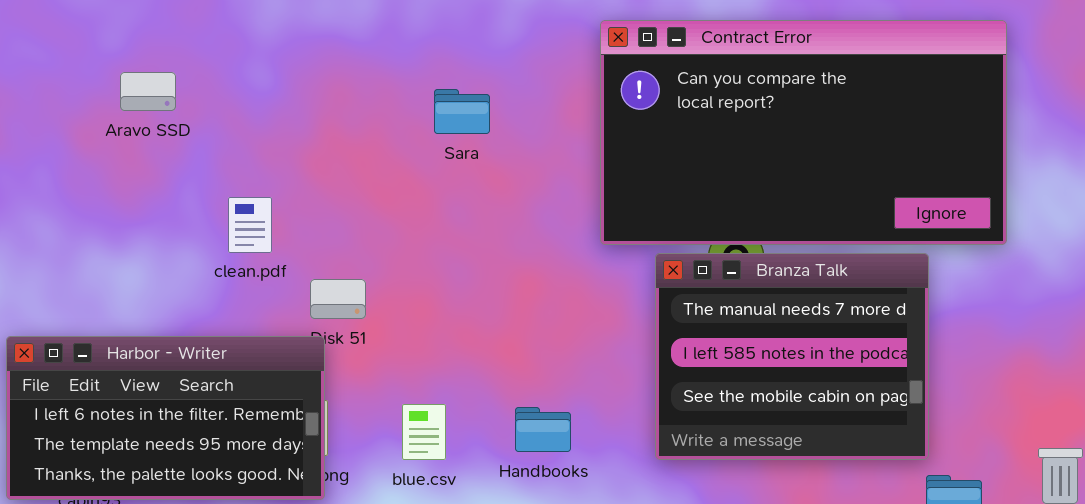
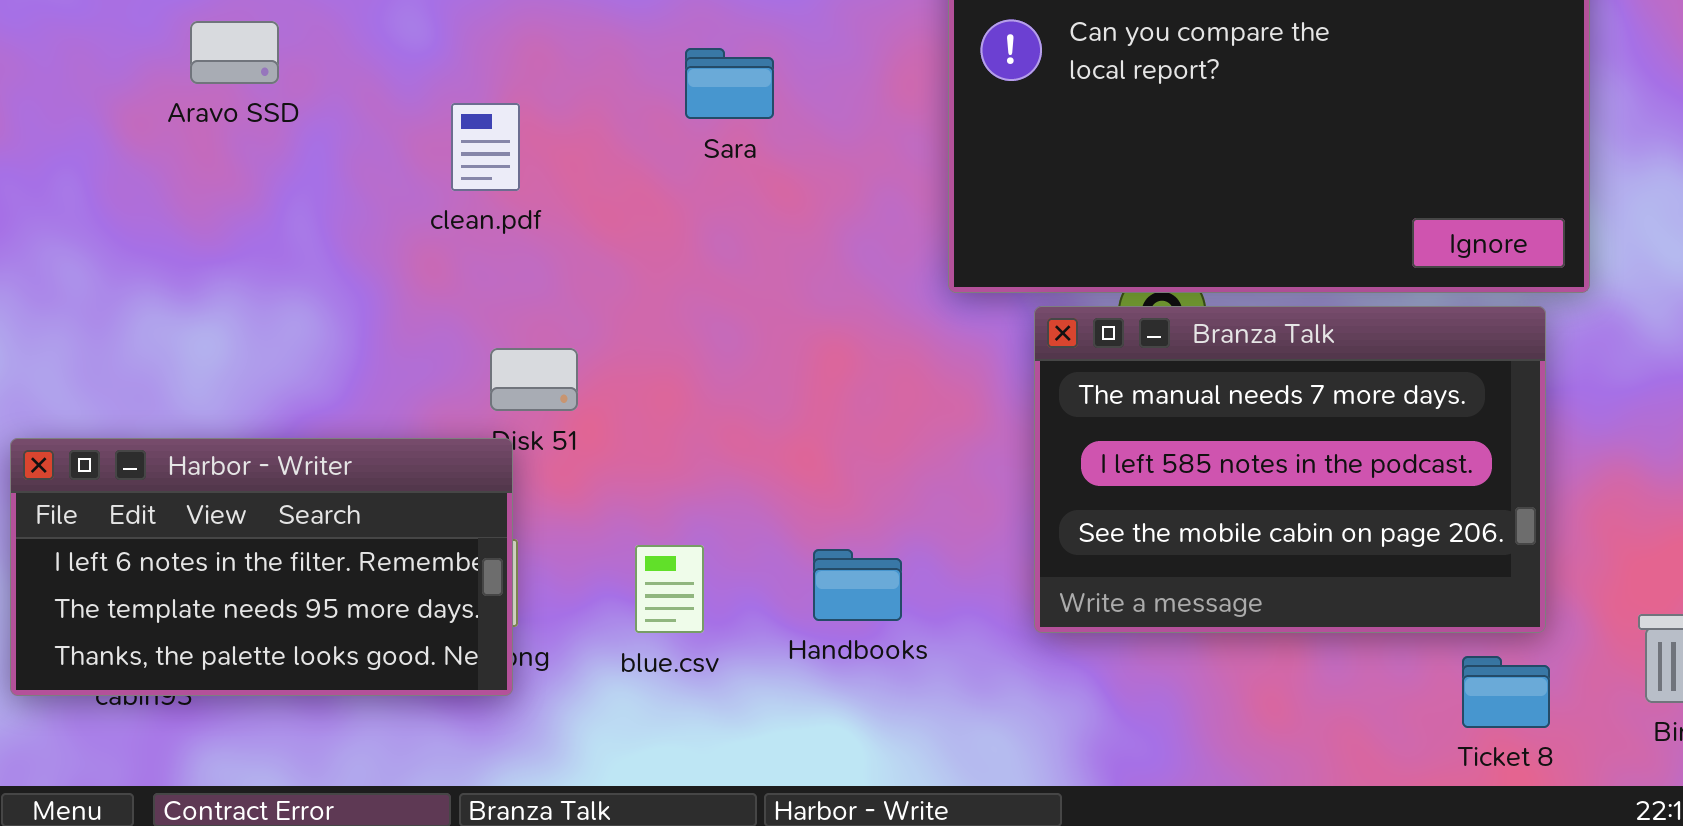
clean.pdf: [228,197,272,253] -> [451,103,520,191], moved
Branza Talk: [655,253,929,460] -> [1034,306,1546,633], resized

